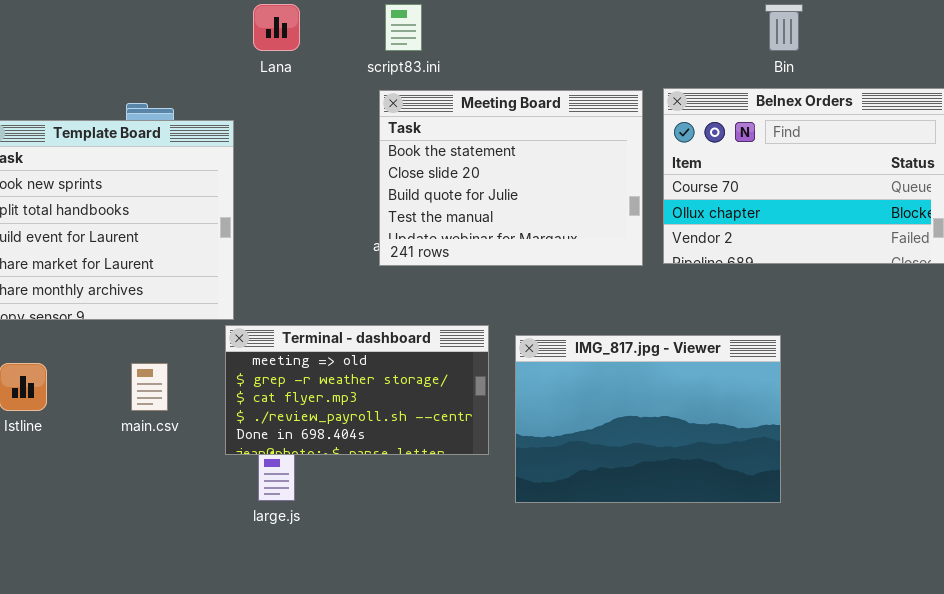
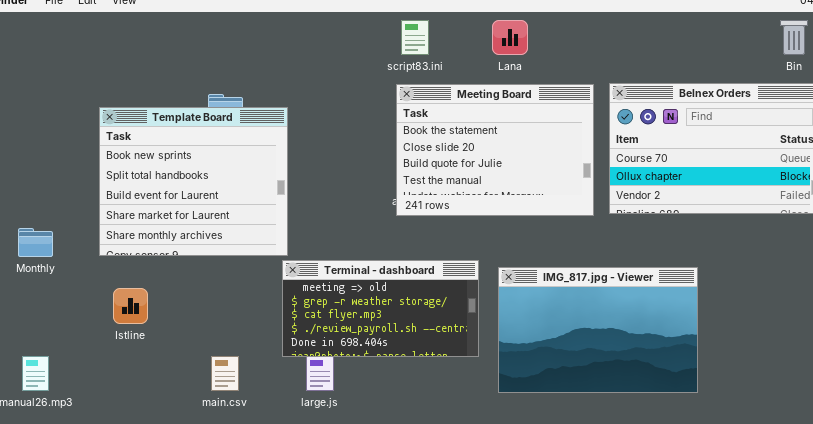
Lana: [253,4,300,51] -> [492,20,528,55], moved
Bin: [765,4,803,51] -> [780,20,808,55], moved
main.csv: [131,363,168,411] -> [211,356,239,391], moved

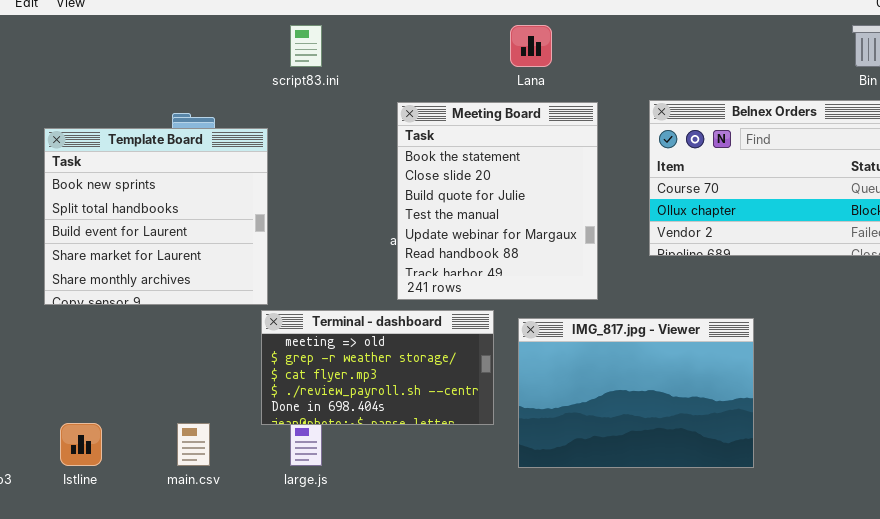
script83.ini: [401,20,429,55] -> [290,25,322,67], moved
Meeting Board: [396,84,594,216] -> [397,102,598,300], resized
Istline: [113,288,148,324] -> [60,423,102,466], moved

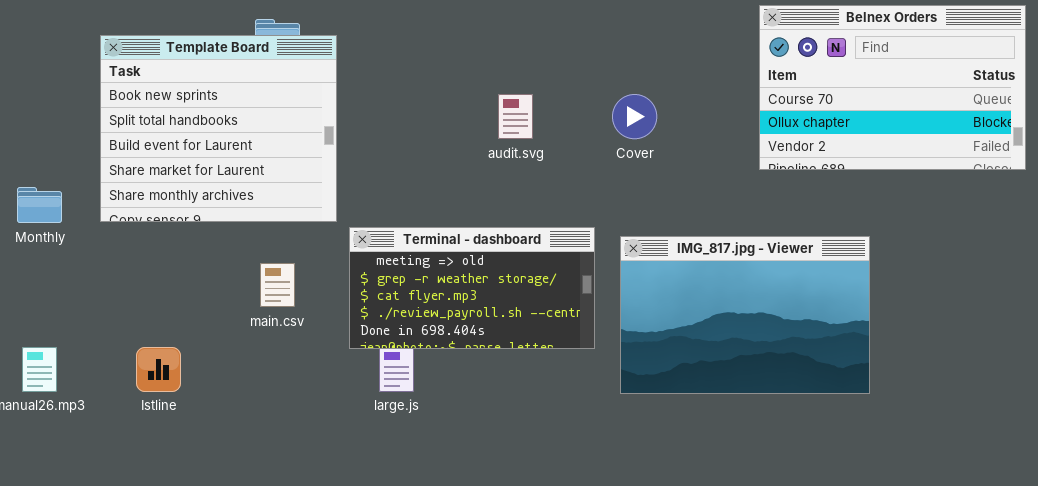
Meeting Board: [397,102,598,300] -> none, closed
Template Board: [44,128,268,305] -> [100,35,337,222], moved
main.csv: [177,423,210,466] -> [260,263,295,307], moved

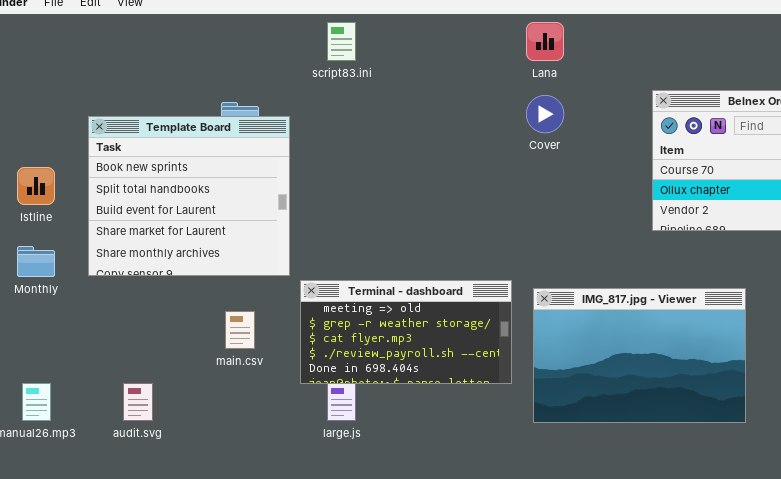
audit.svg: [498,94,533,139] -> [123,383,153,421], moved
Cover: [612,94,657,139] -> [526,95,564,133], moved
Istline: [136,347,181,392] -> [17,167,55,205], moved

